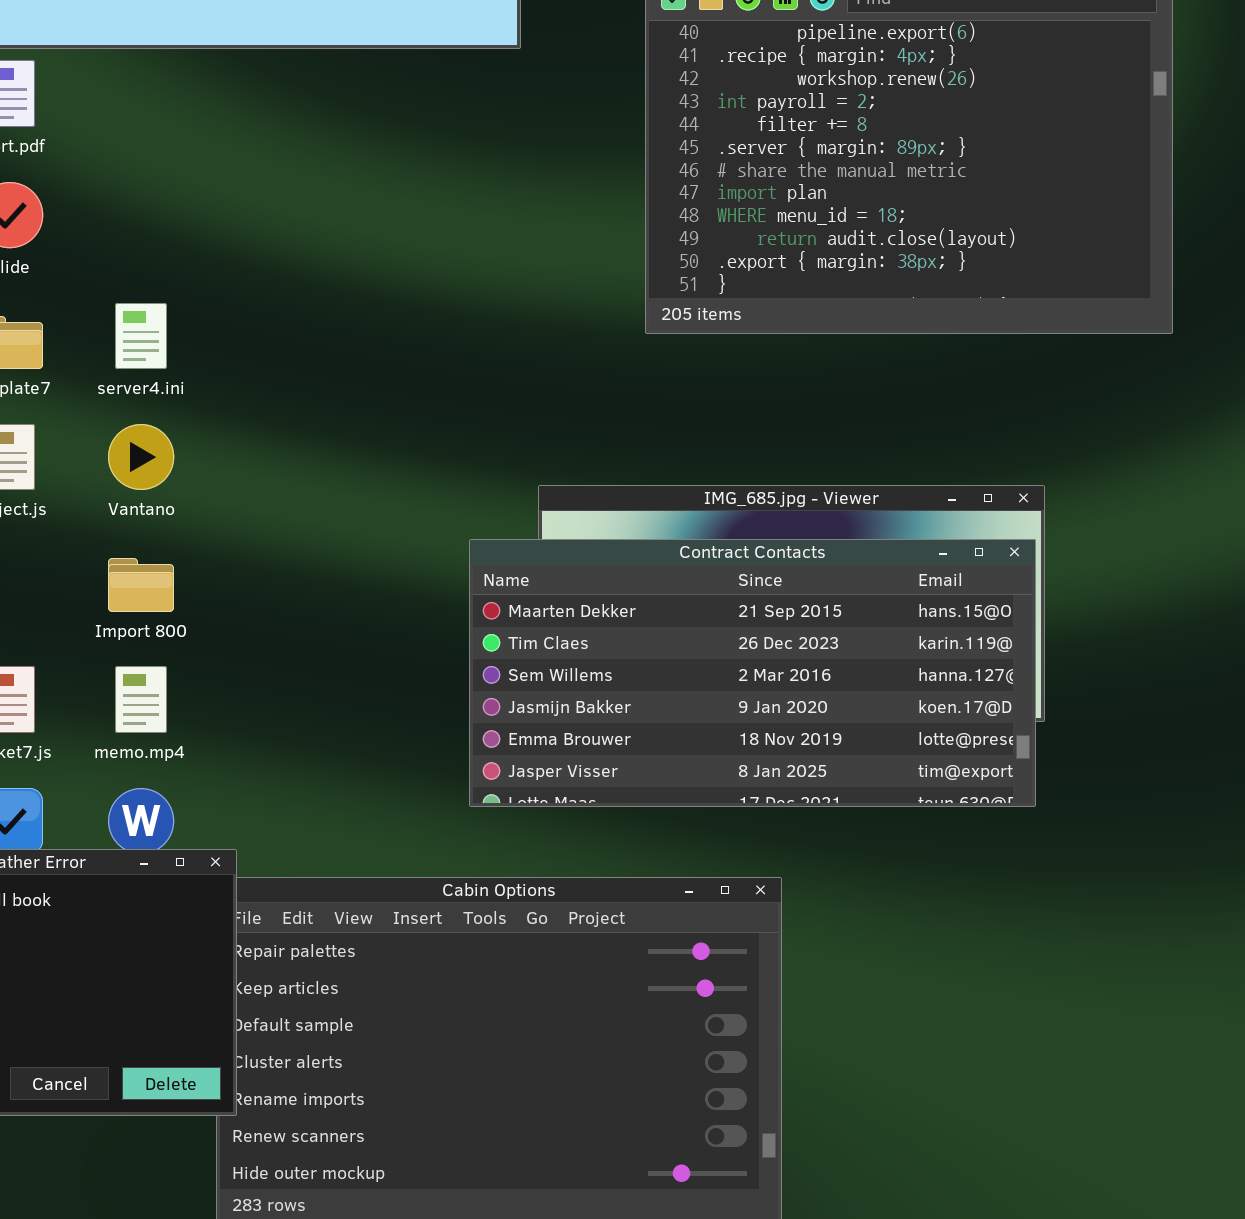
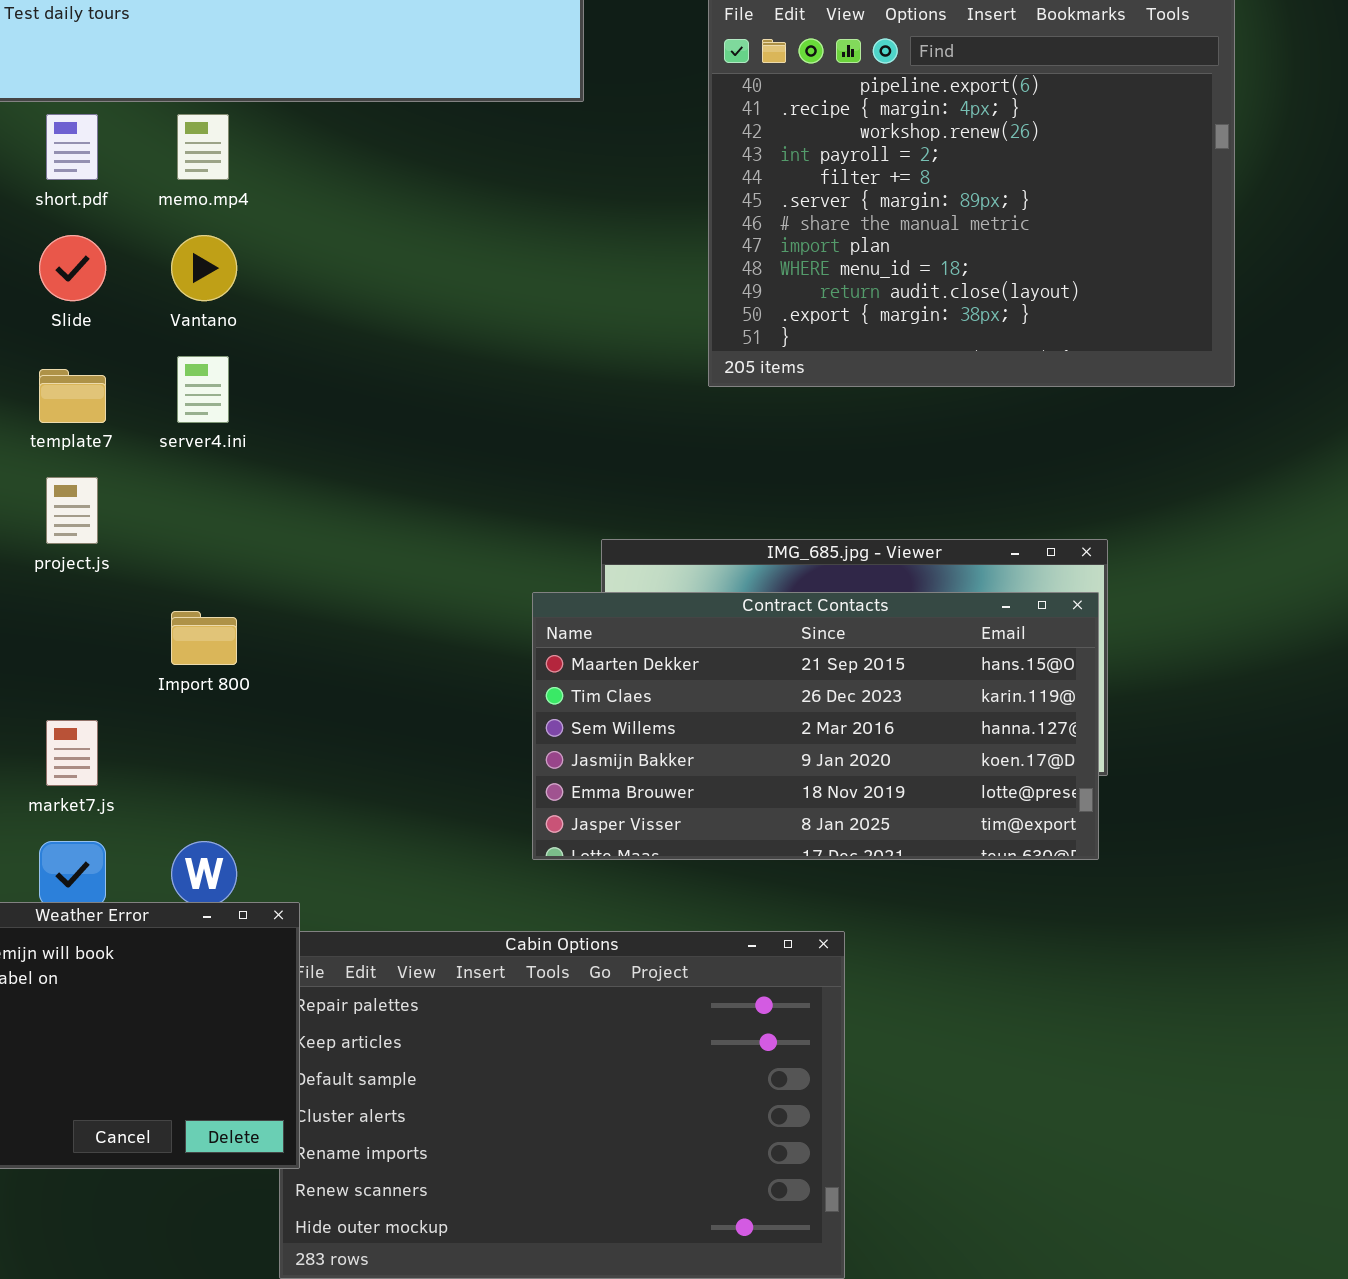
Vantano: [108,424,174,490] -> [171,235,237,301], moved
memo.mp4: [115,666,167,733] -> [177,114,229,180], moved

